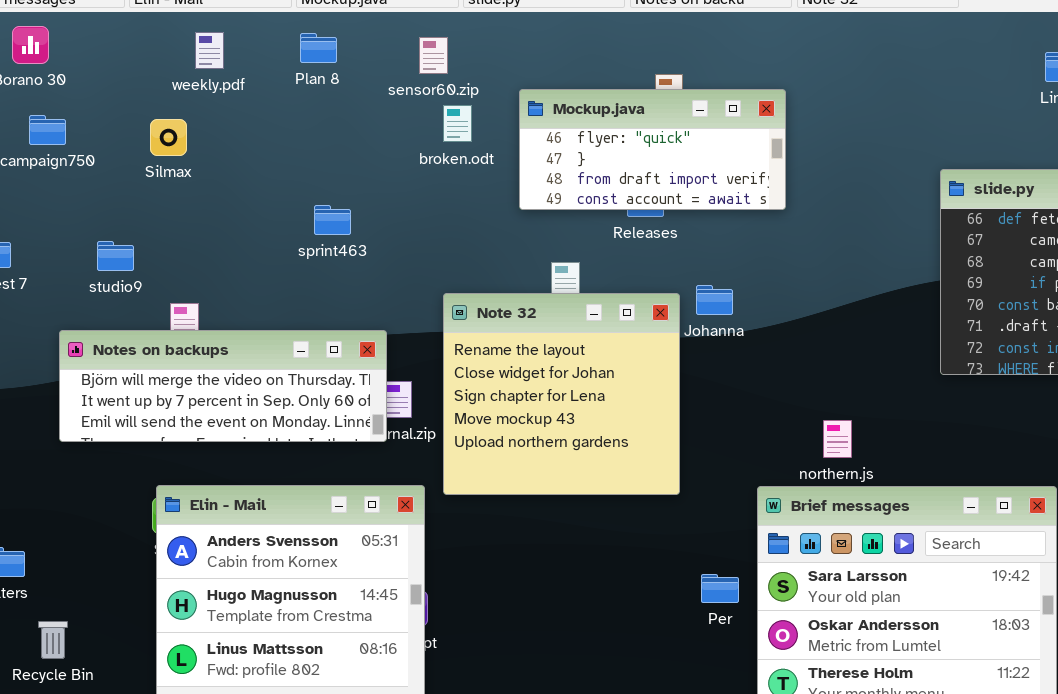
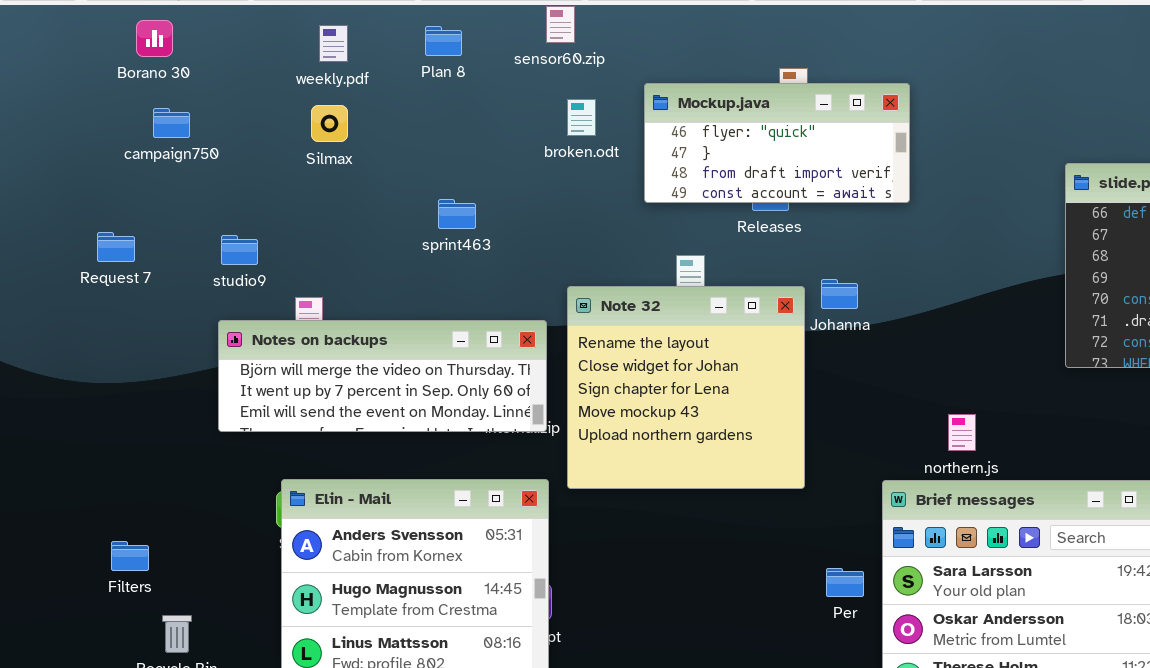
sensor60.zip: [419,37,448,74] -> [546,6,575,43], moved
Silmax: [150,119,187,156] -> [311,105,348,142], moved
Notes on backups: [59,330,387,442] -> [218,320,547,432], moved

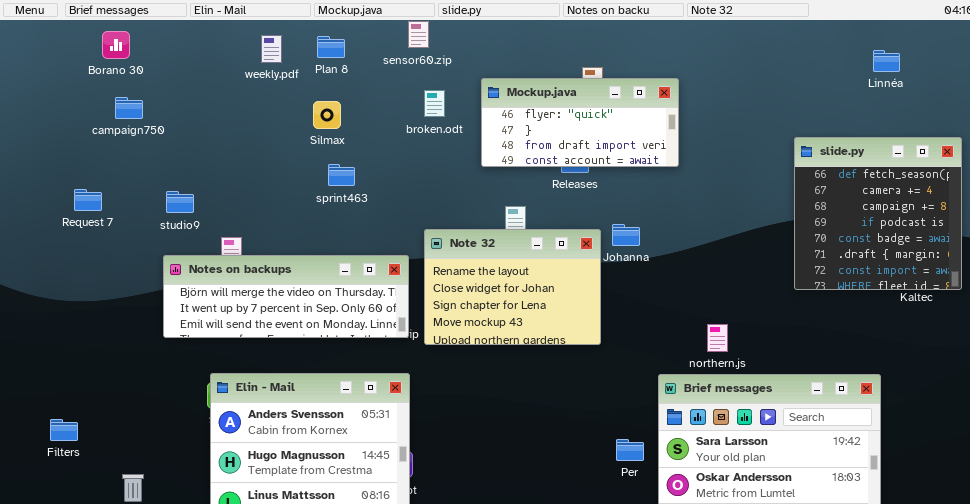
weekly.pdf: [319,25,348,62] -> [261,35,282,63], moved
Silmax: [311,105,348,142] -> [313,101,341,129], moved
Note 32: [567,286,805,489] -> [424,229,601,345], resized
Filters: [111,541,149,571] -> [50,419,78,441], moved

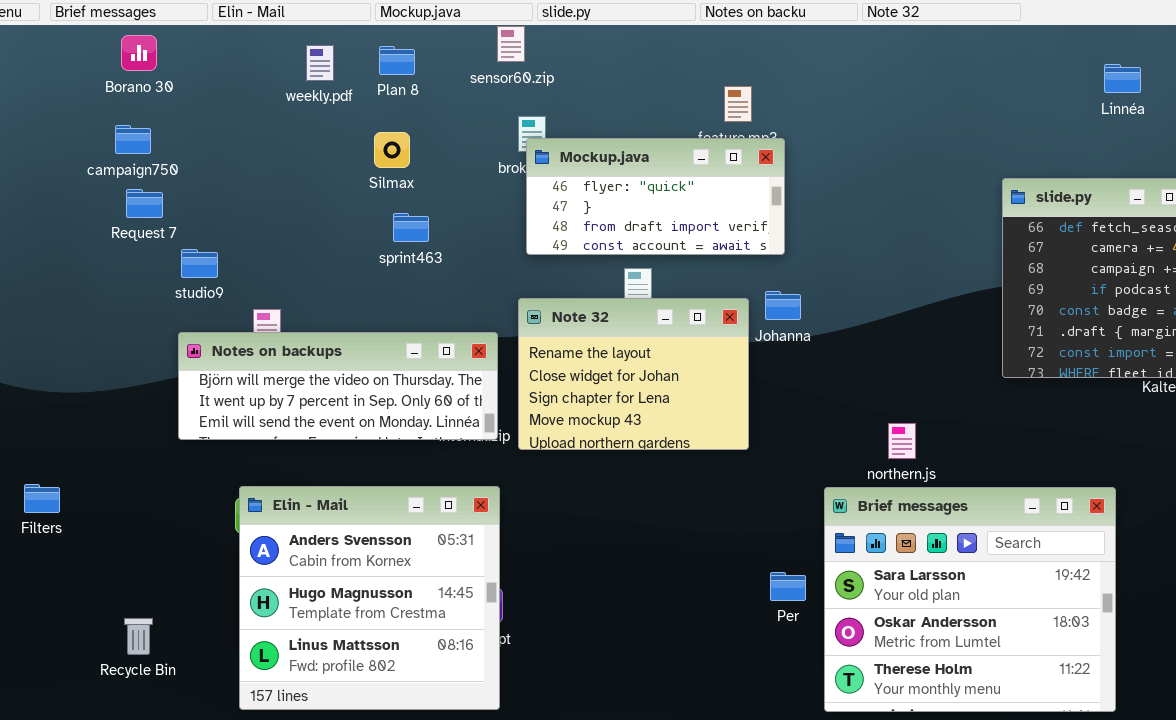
Borano 30: [102,31,130,59] -> [121,35,157,71], moved
Mockup.java: [481,78,679,167] -> [526,138,785,255], moved
Request 7: [74,189,102,211] -> [126,189,163,218], moved
Filters: [50,419,78,441] -> [24,484,60,513], moved

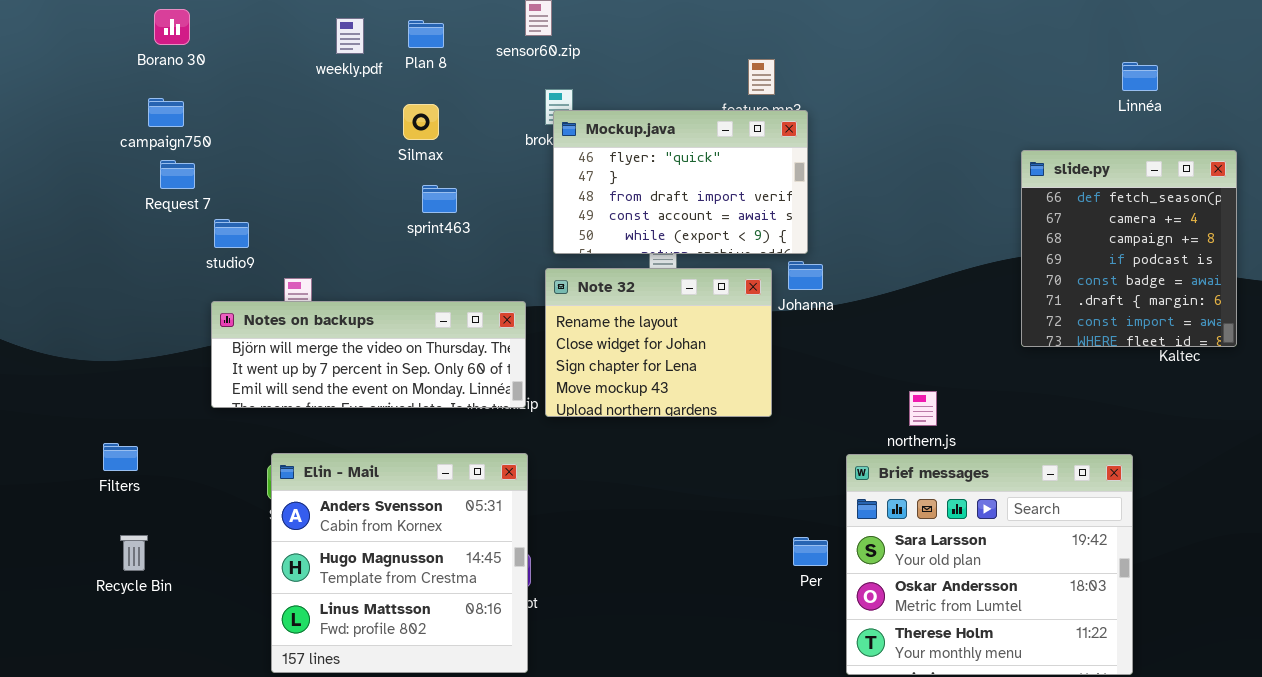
Linnéa: [1104,64,1141,93] -> [1122,62,1158,91], moved
Mockup.java: [526,138,785,255] -> [553,110,808,254], resized
Filters: [24,484,60,513] -> [103,443,138,471], moved
Recycle Bin: [124,618,153,655] -> [120,535,148,571], moved

